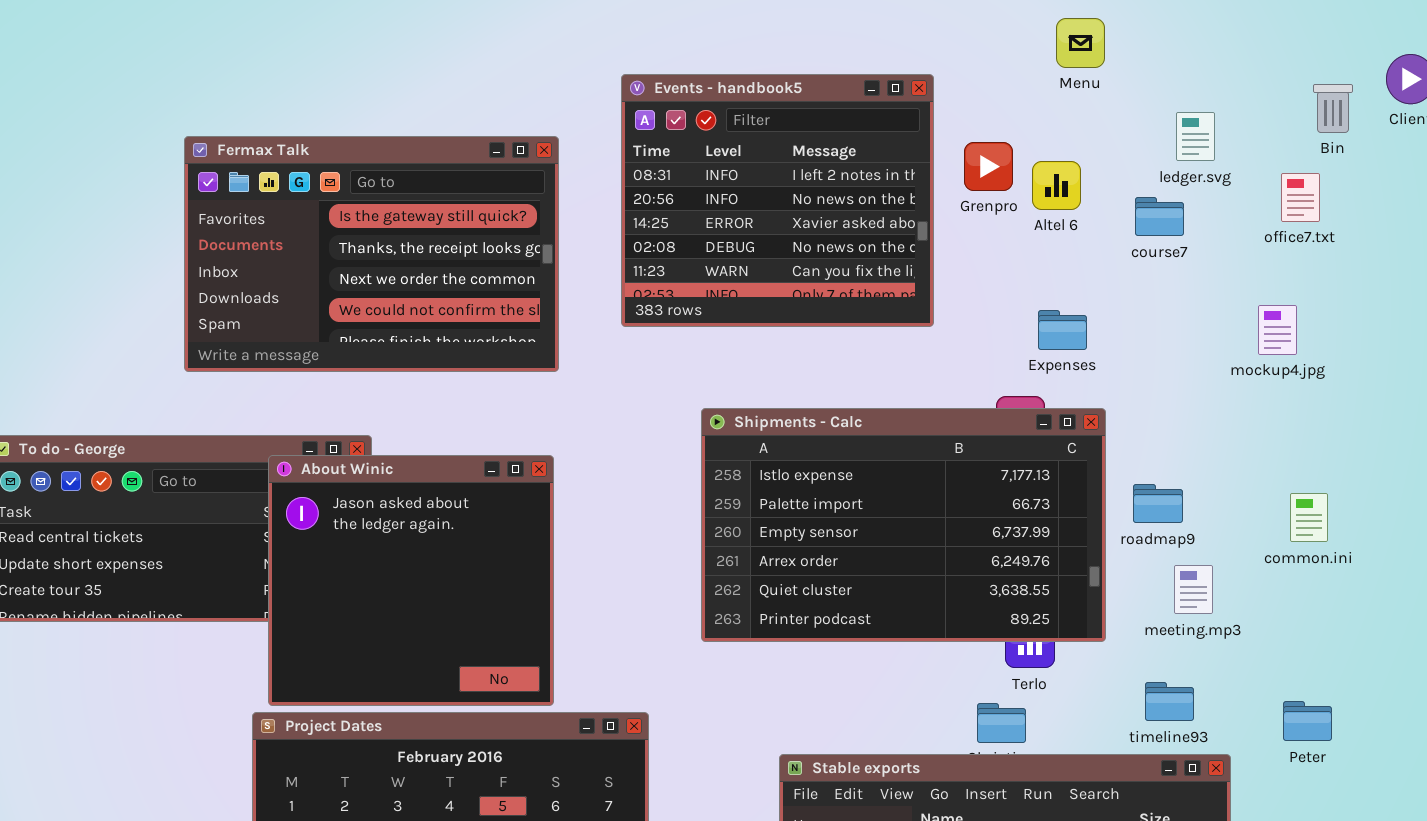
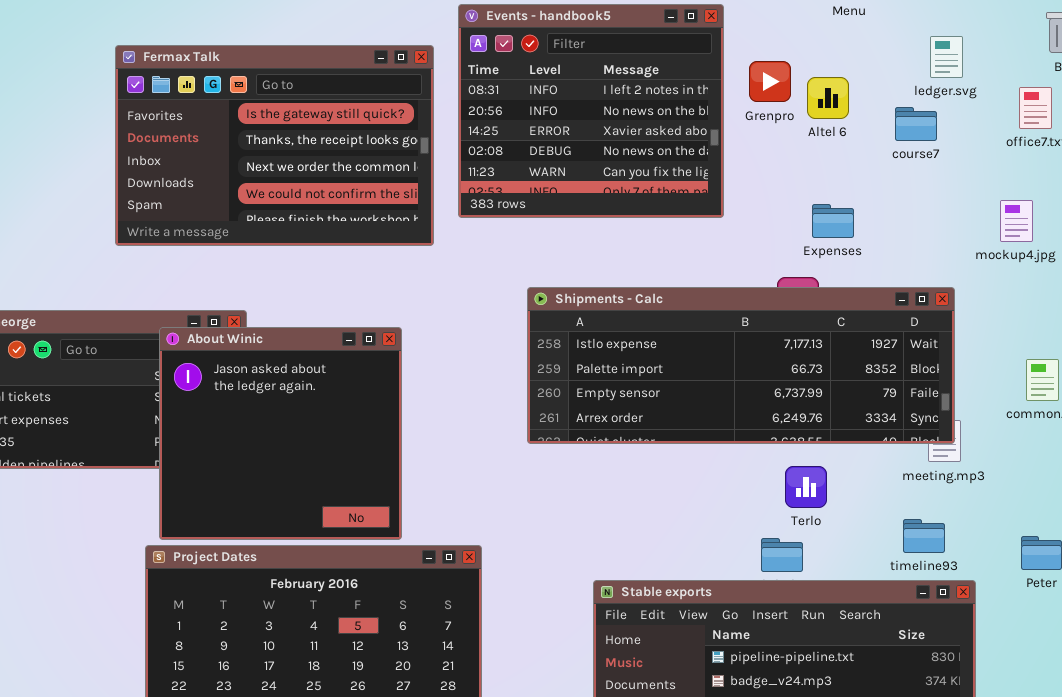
Fermax Talk: [184,136,559,372] -> [115,45,434,246], moved
Shipments - Calc: [701,408,1106,642] -> [527,287,955,444], resized

